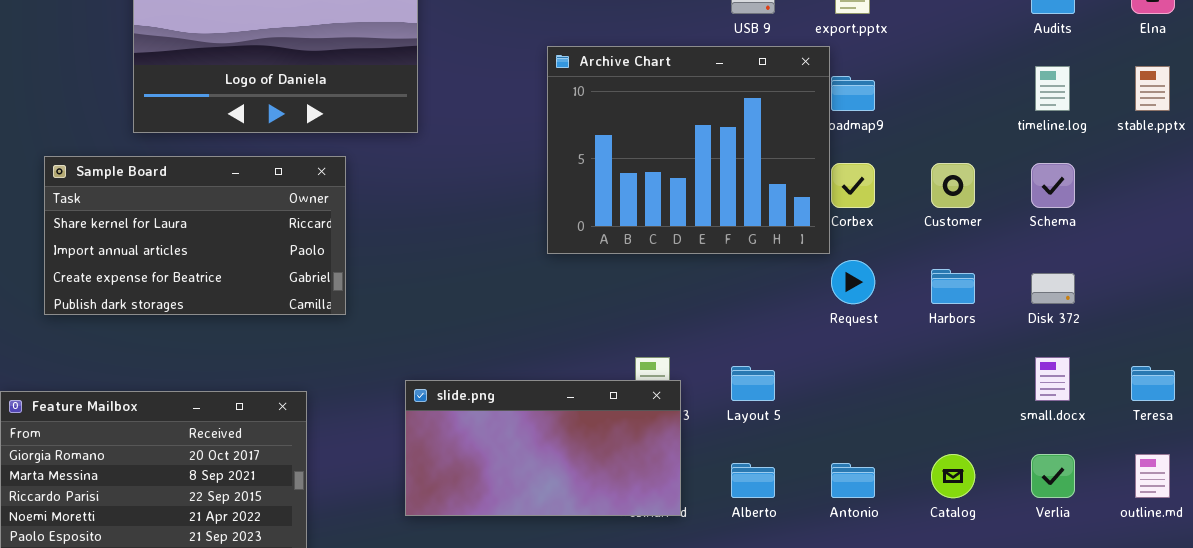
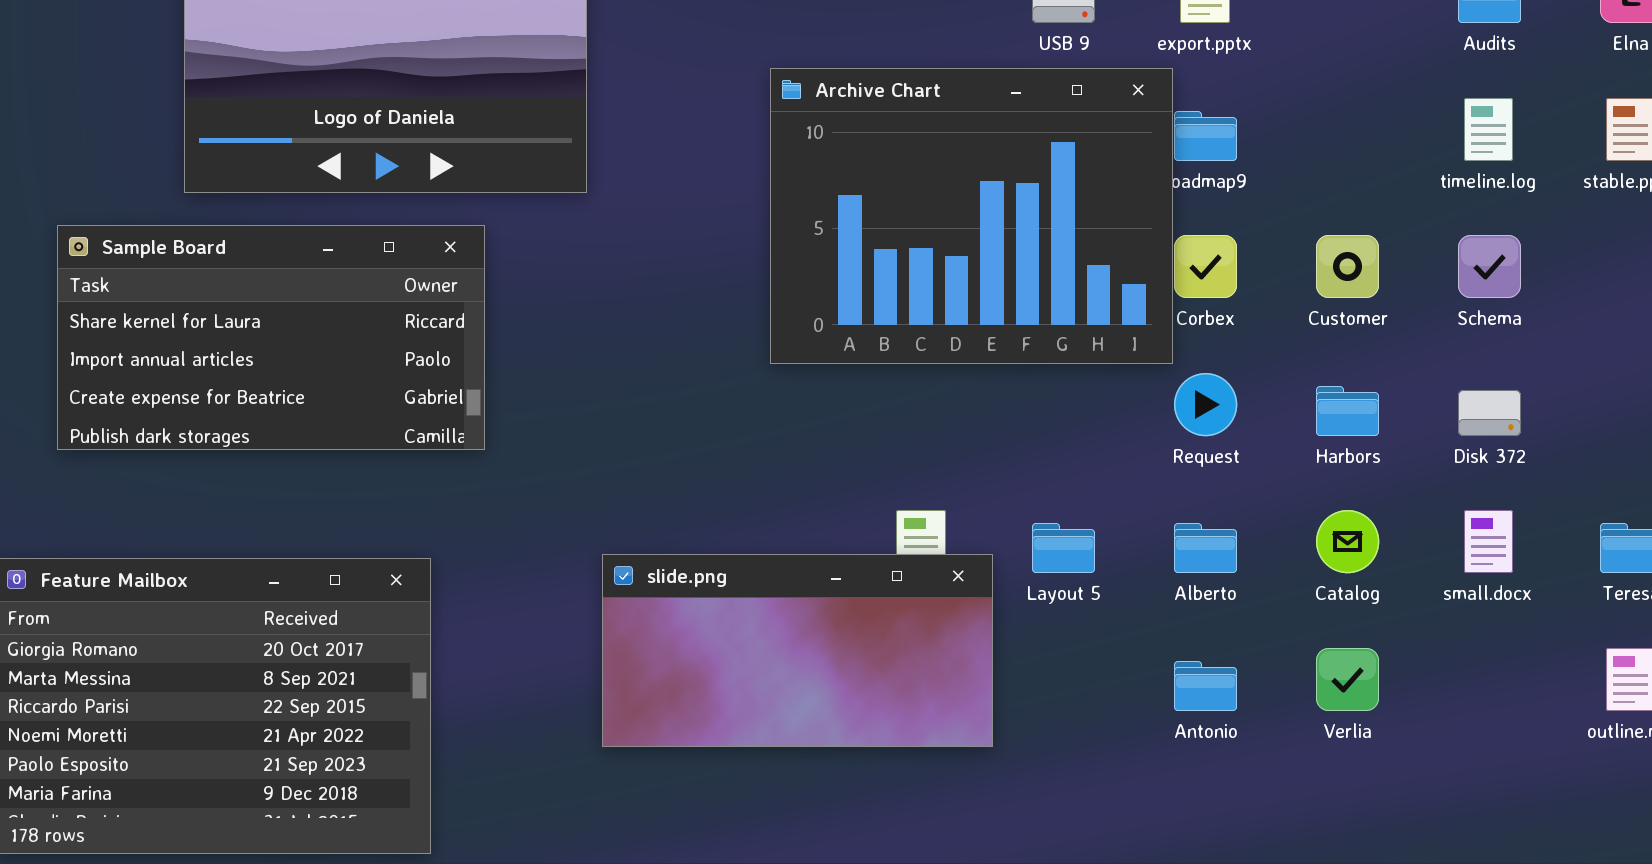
slide.png: [405,380,681,516] -> [602,554,993,747], moved
Catalog: [931,454,975,498] -> [1316,510,1379,573], moved
Verlia: [1031,454,1075,498] -> [1316,648,1379,711], moved
Alberto: [731,463,775,498] -> [1174,523,1237,573], moved

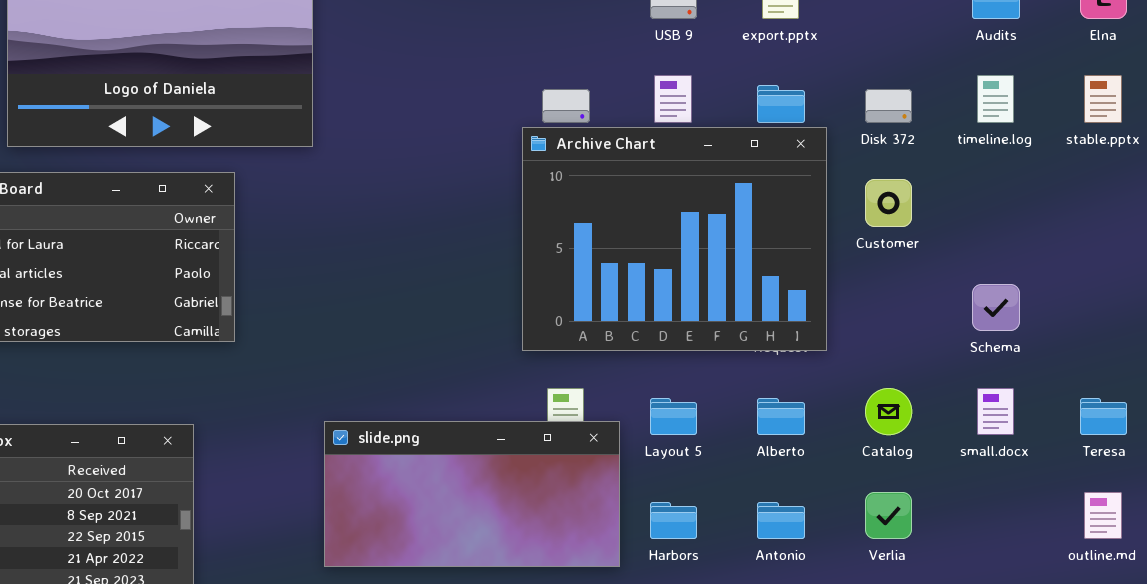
Archive Chart: [770,68,1173,364] -> [522,127,827,351], moved
Schema: [1458,235,1521,298] -> [972,284,1020,331], moved
Harbors: [1316,386,1379,436] -> [650,502,697,539], moved
Disk 372: [1458,390,1521,436] -> [865,89,912,123], moved

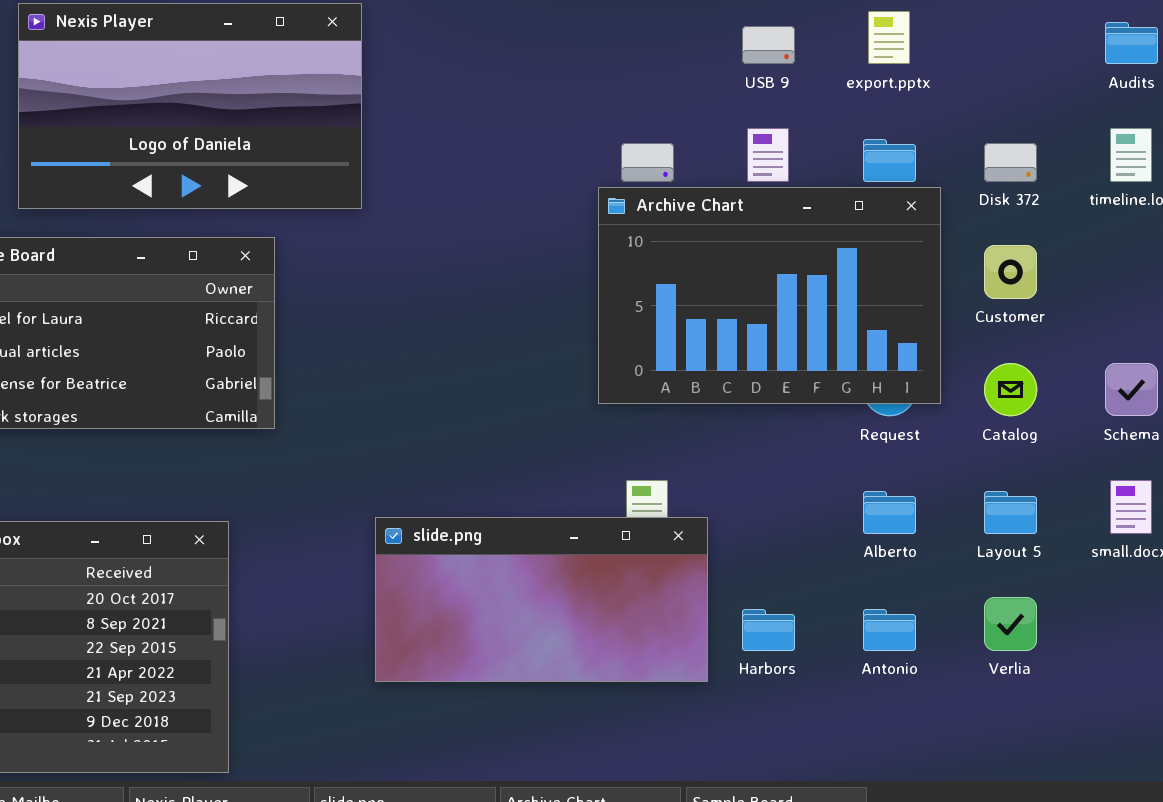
Archive Chart: [522,127,827,351] -> [598,187,941,404], resized
Catalog: [865,388,912,435] -> [984,363,1037,416], moved
Layout 5: [650,398,697,435] -> [984,491,1037,534], moved

